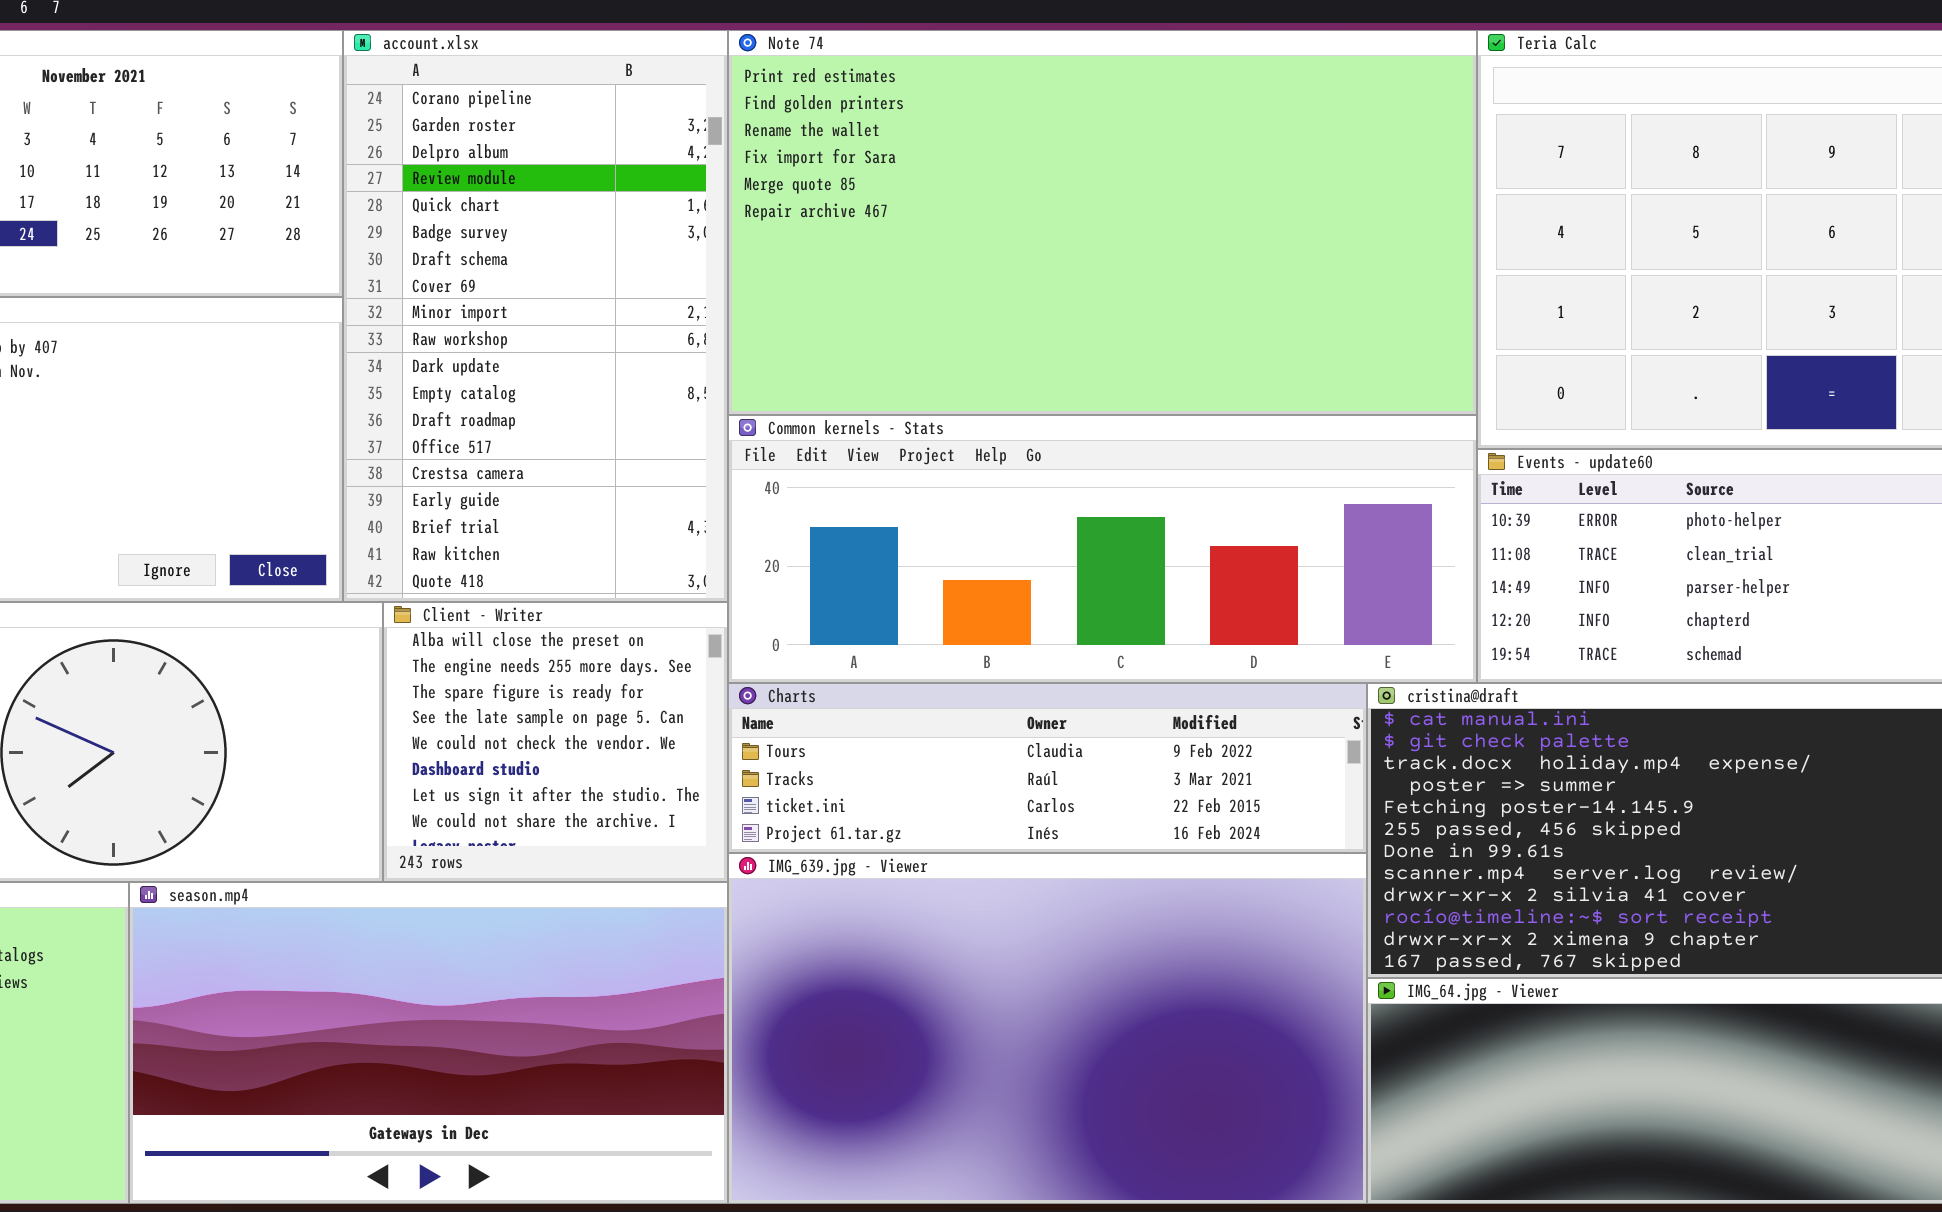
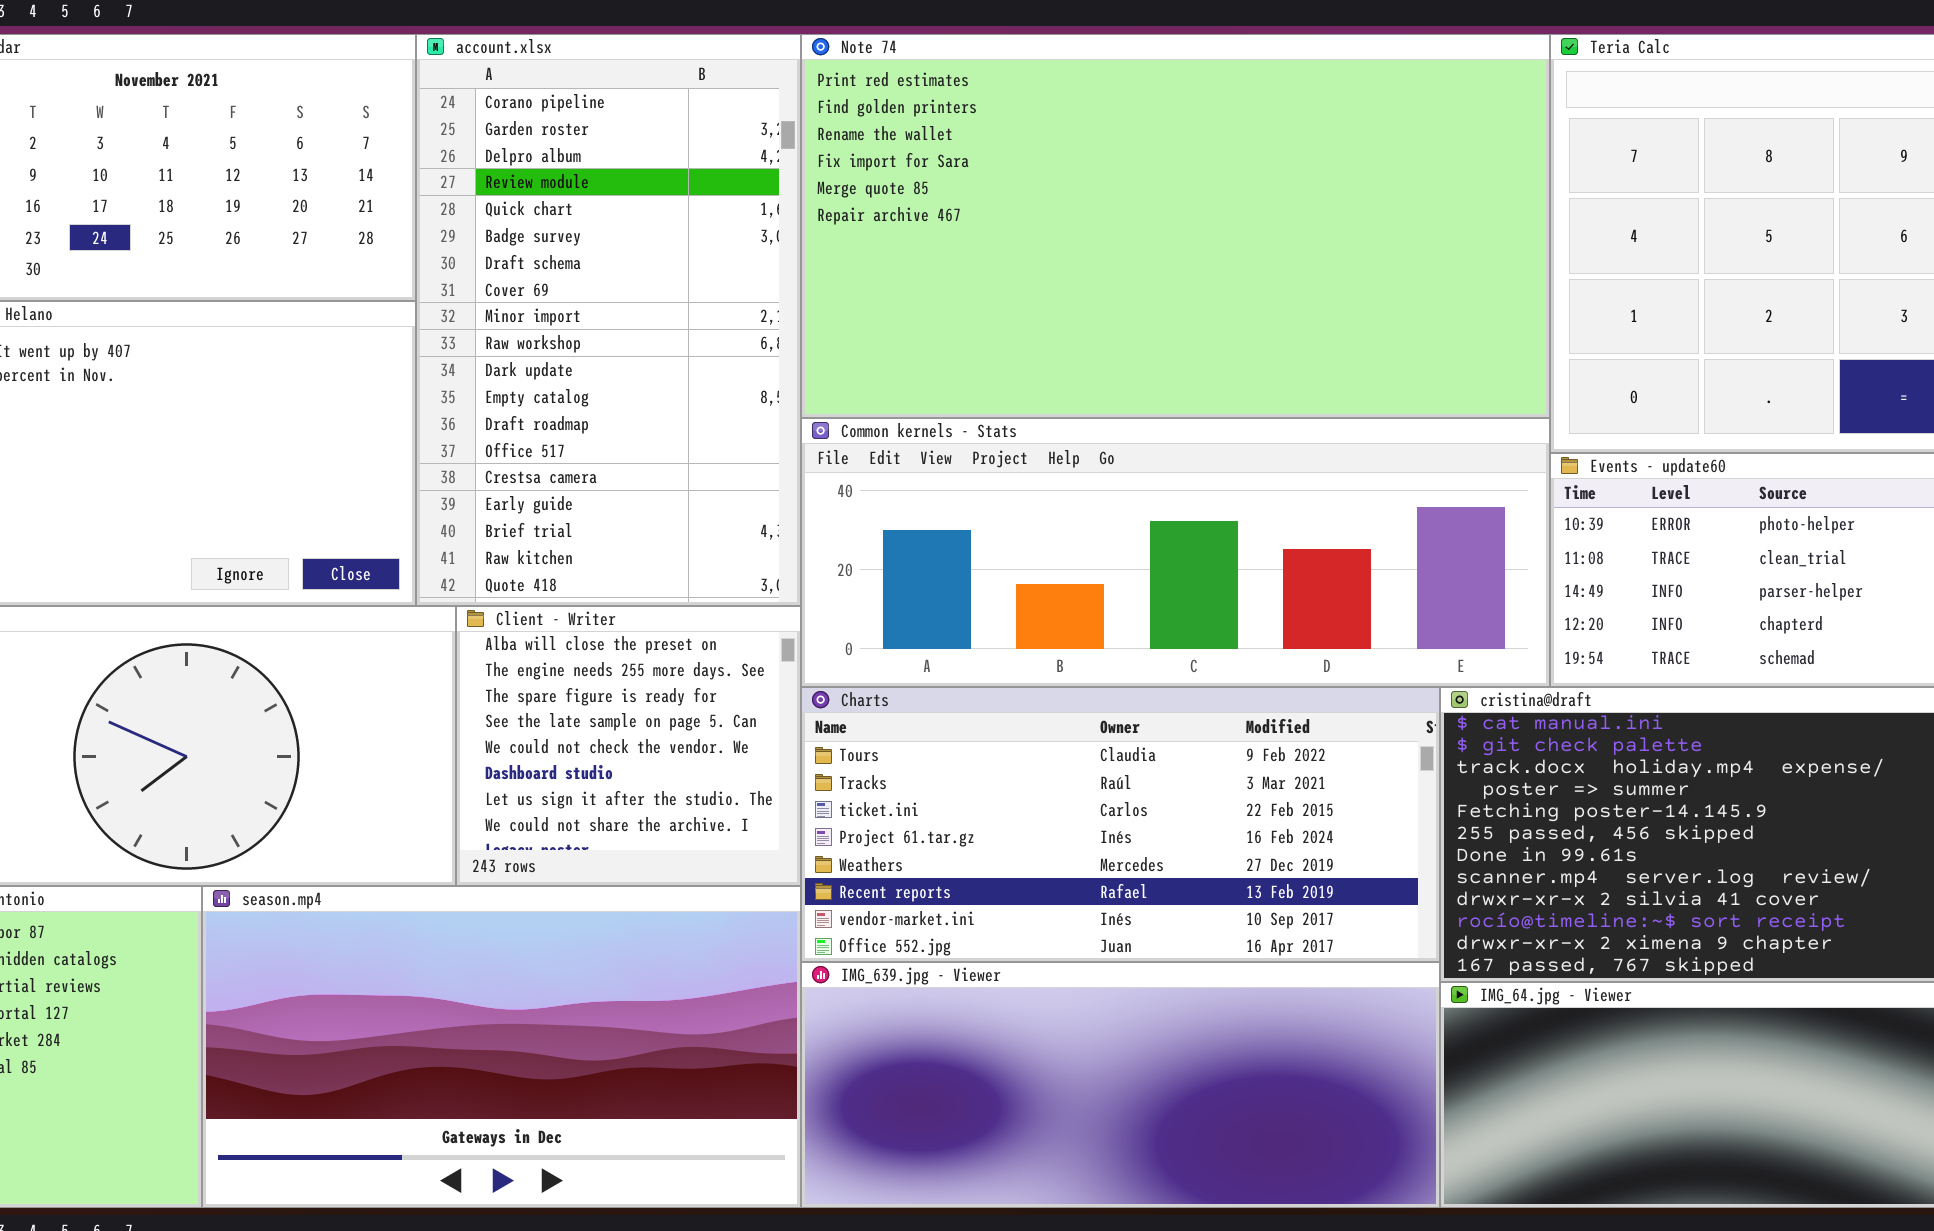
Charts: [728,683,1367,853] -> [801,687,1440,962], resized
IMG_639.jpg - Viewer: [728,853,1367,1204] -> [801,962,1440,1208], resized

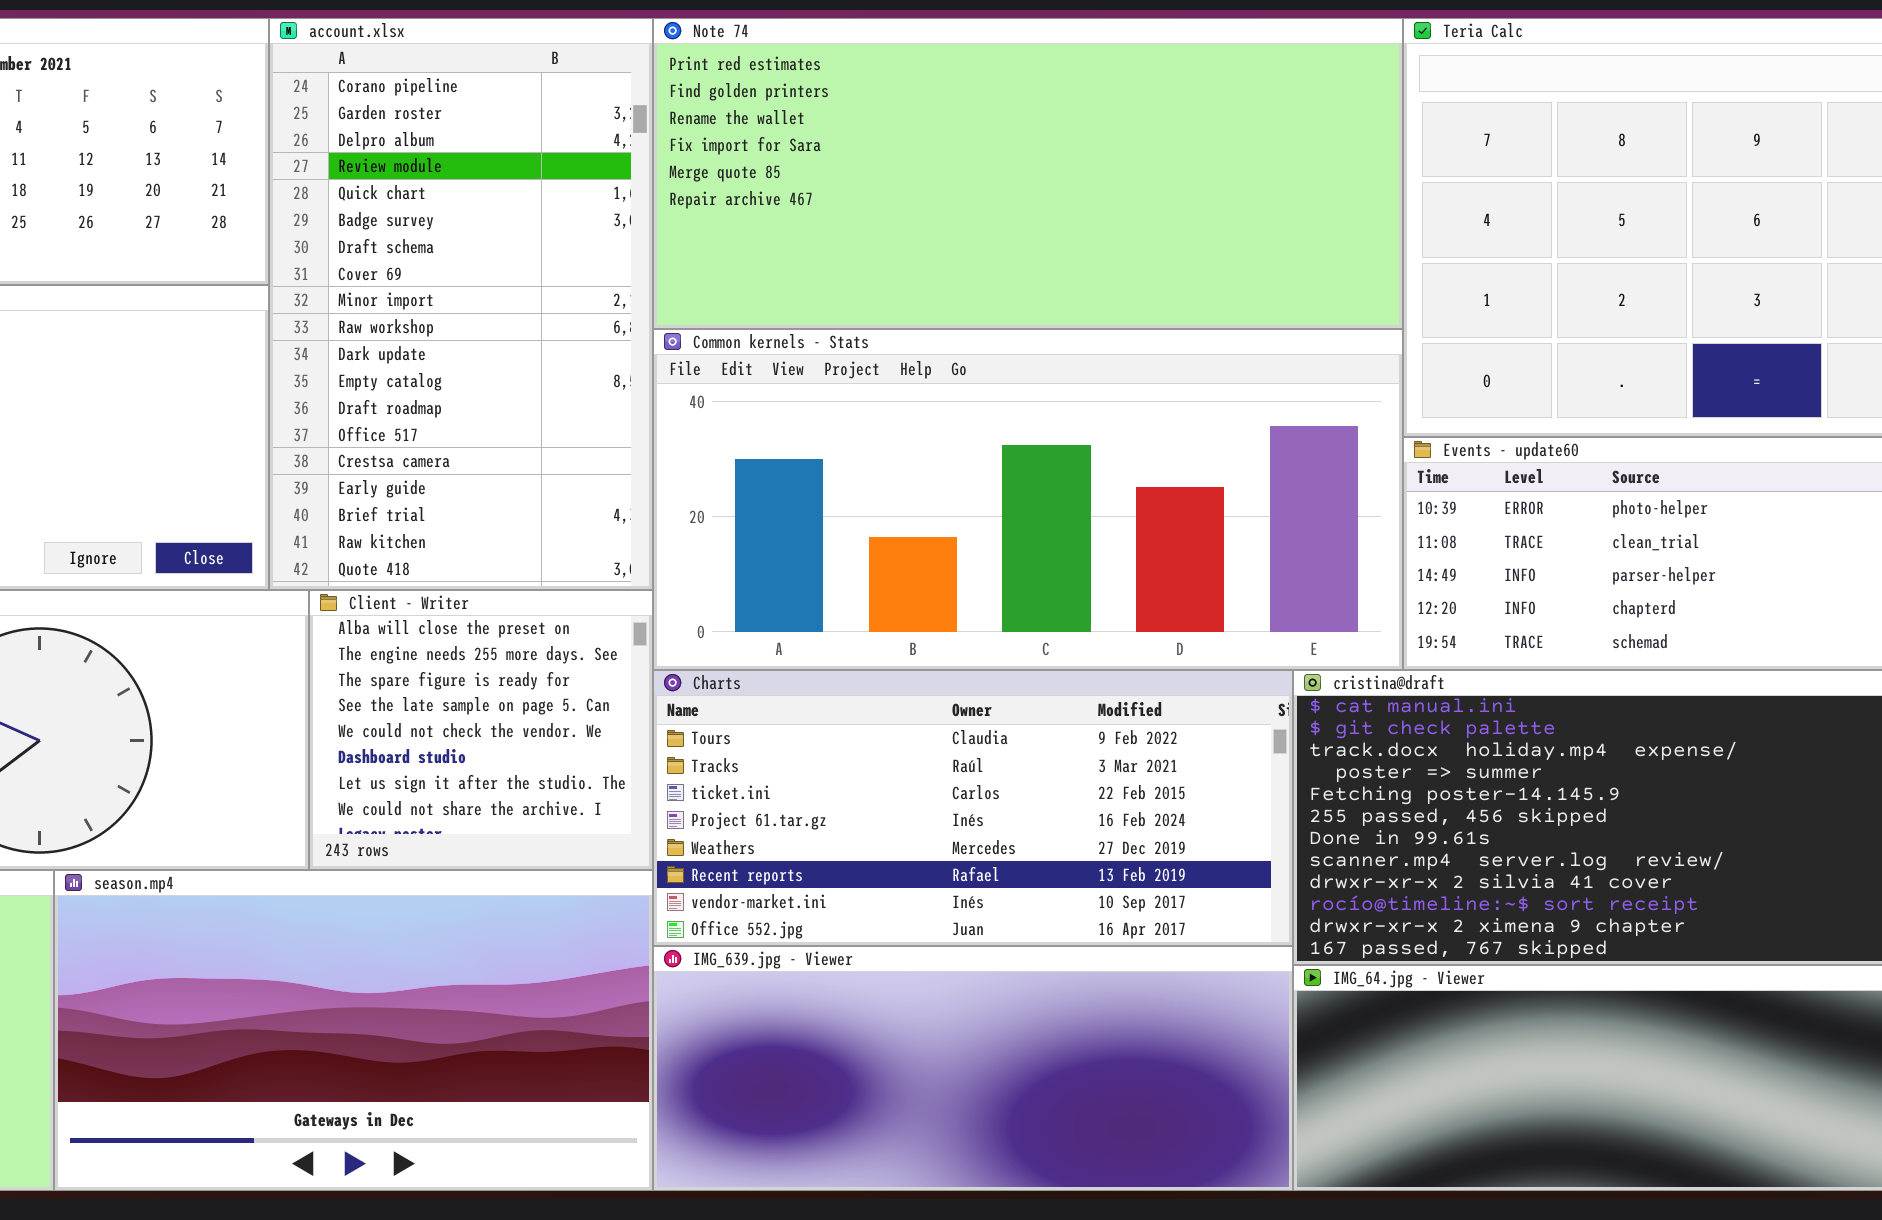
Note 74: [801,34,1550,418] -> [653,18,1403,329], resized
Common kernels - Stats: [801,418,1550,687] -> [653,329,1403,670], resized

